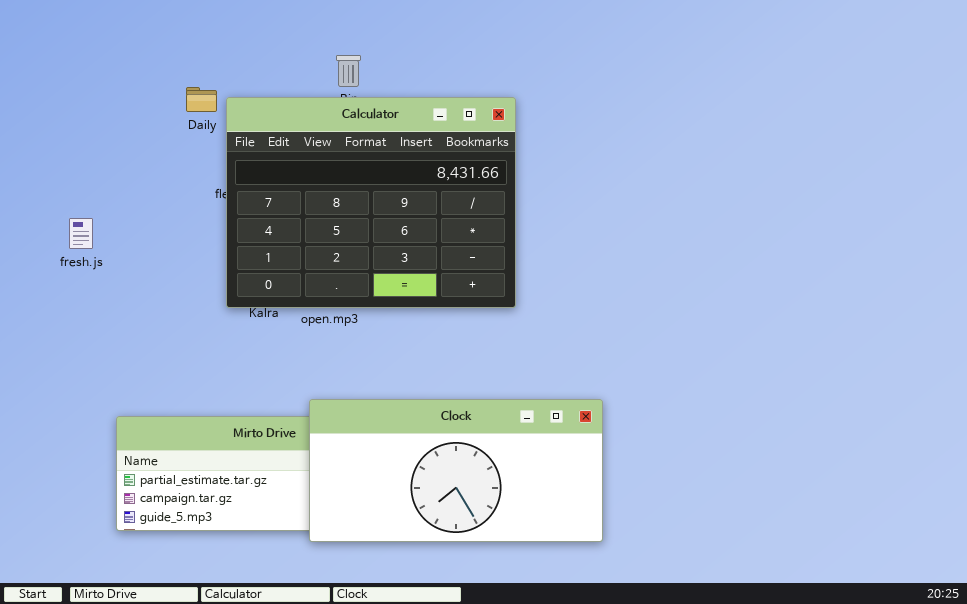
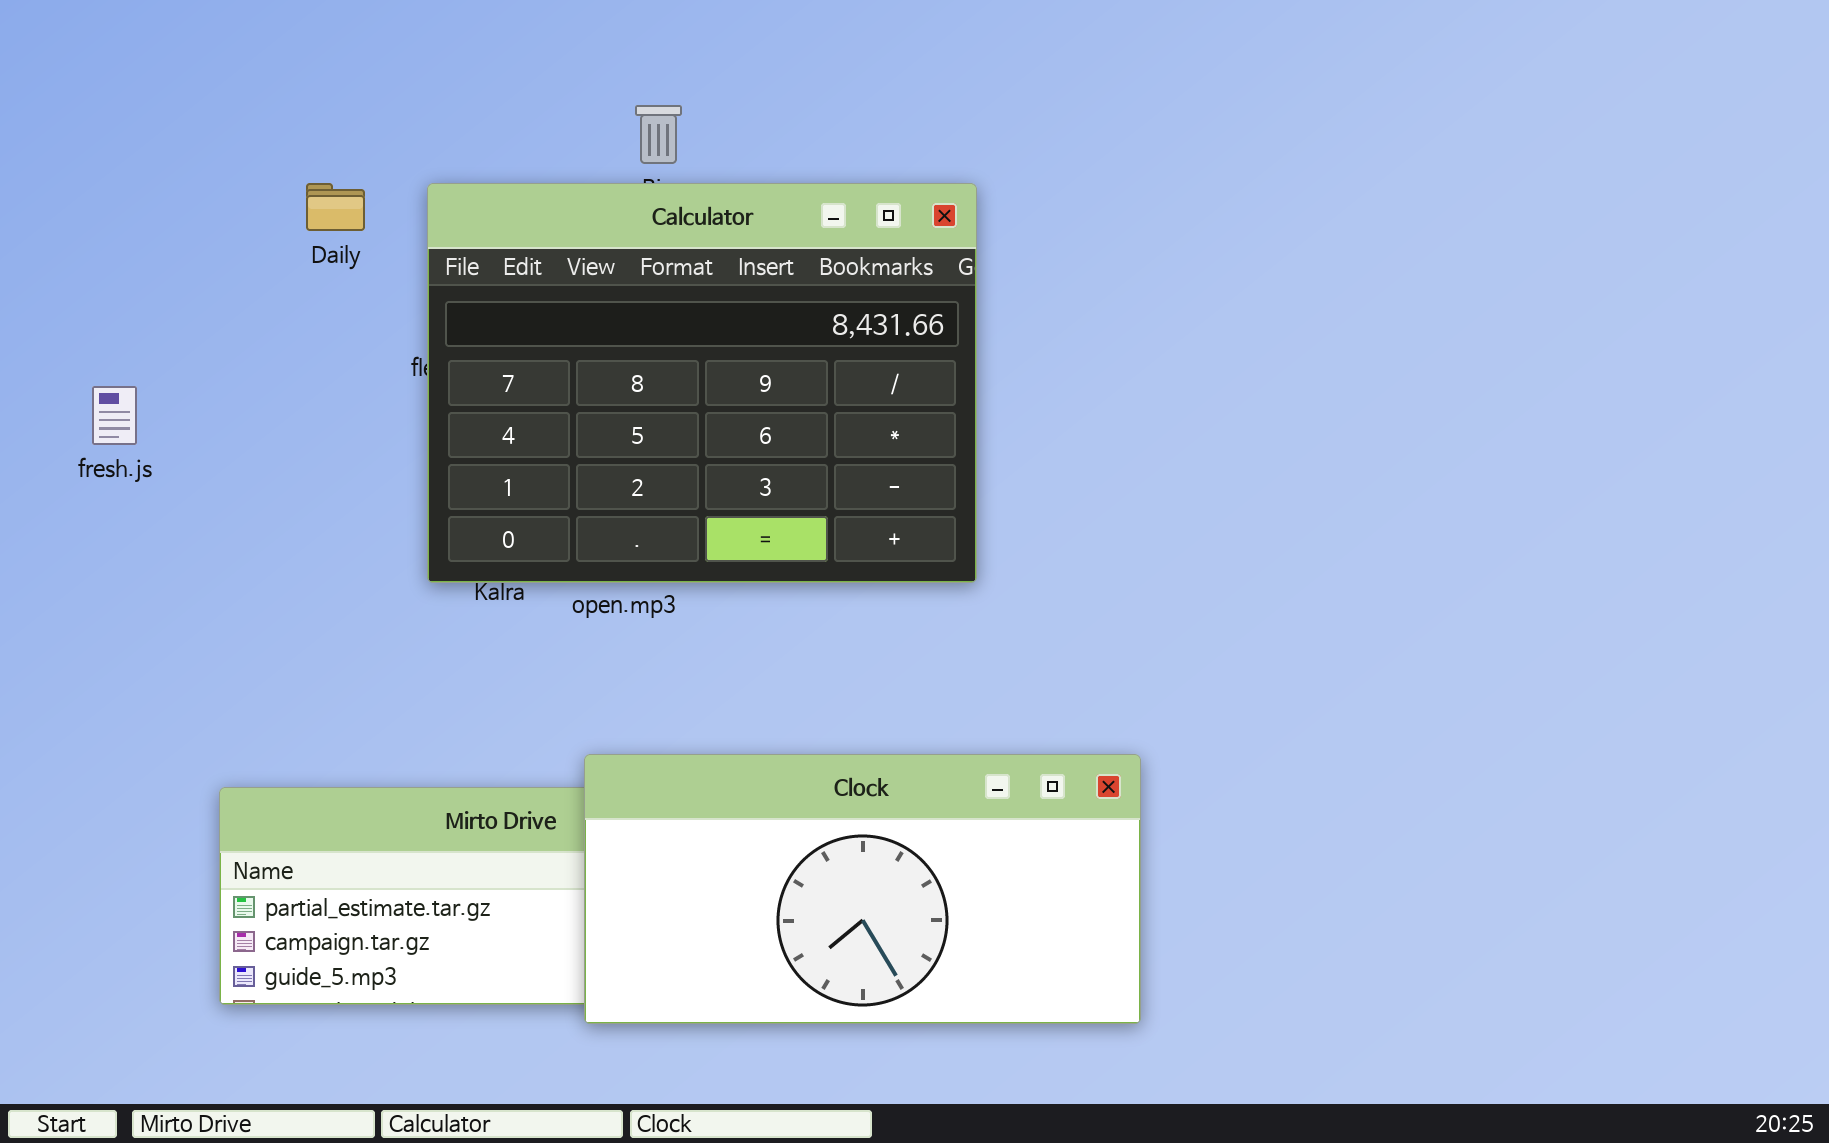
Daily: [186,87,217,112] -> [306,183,365,231], moved
fresh.js: [69,218,93,249] -> [92,386,137,445], moved

